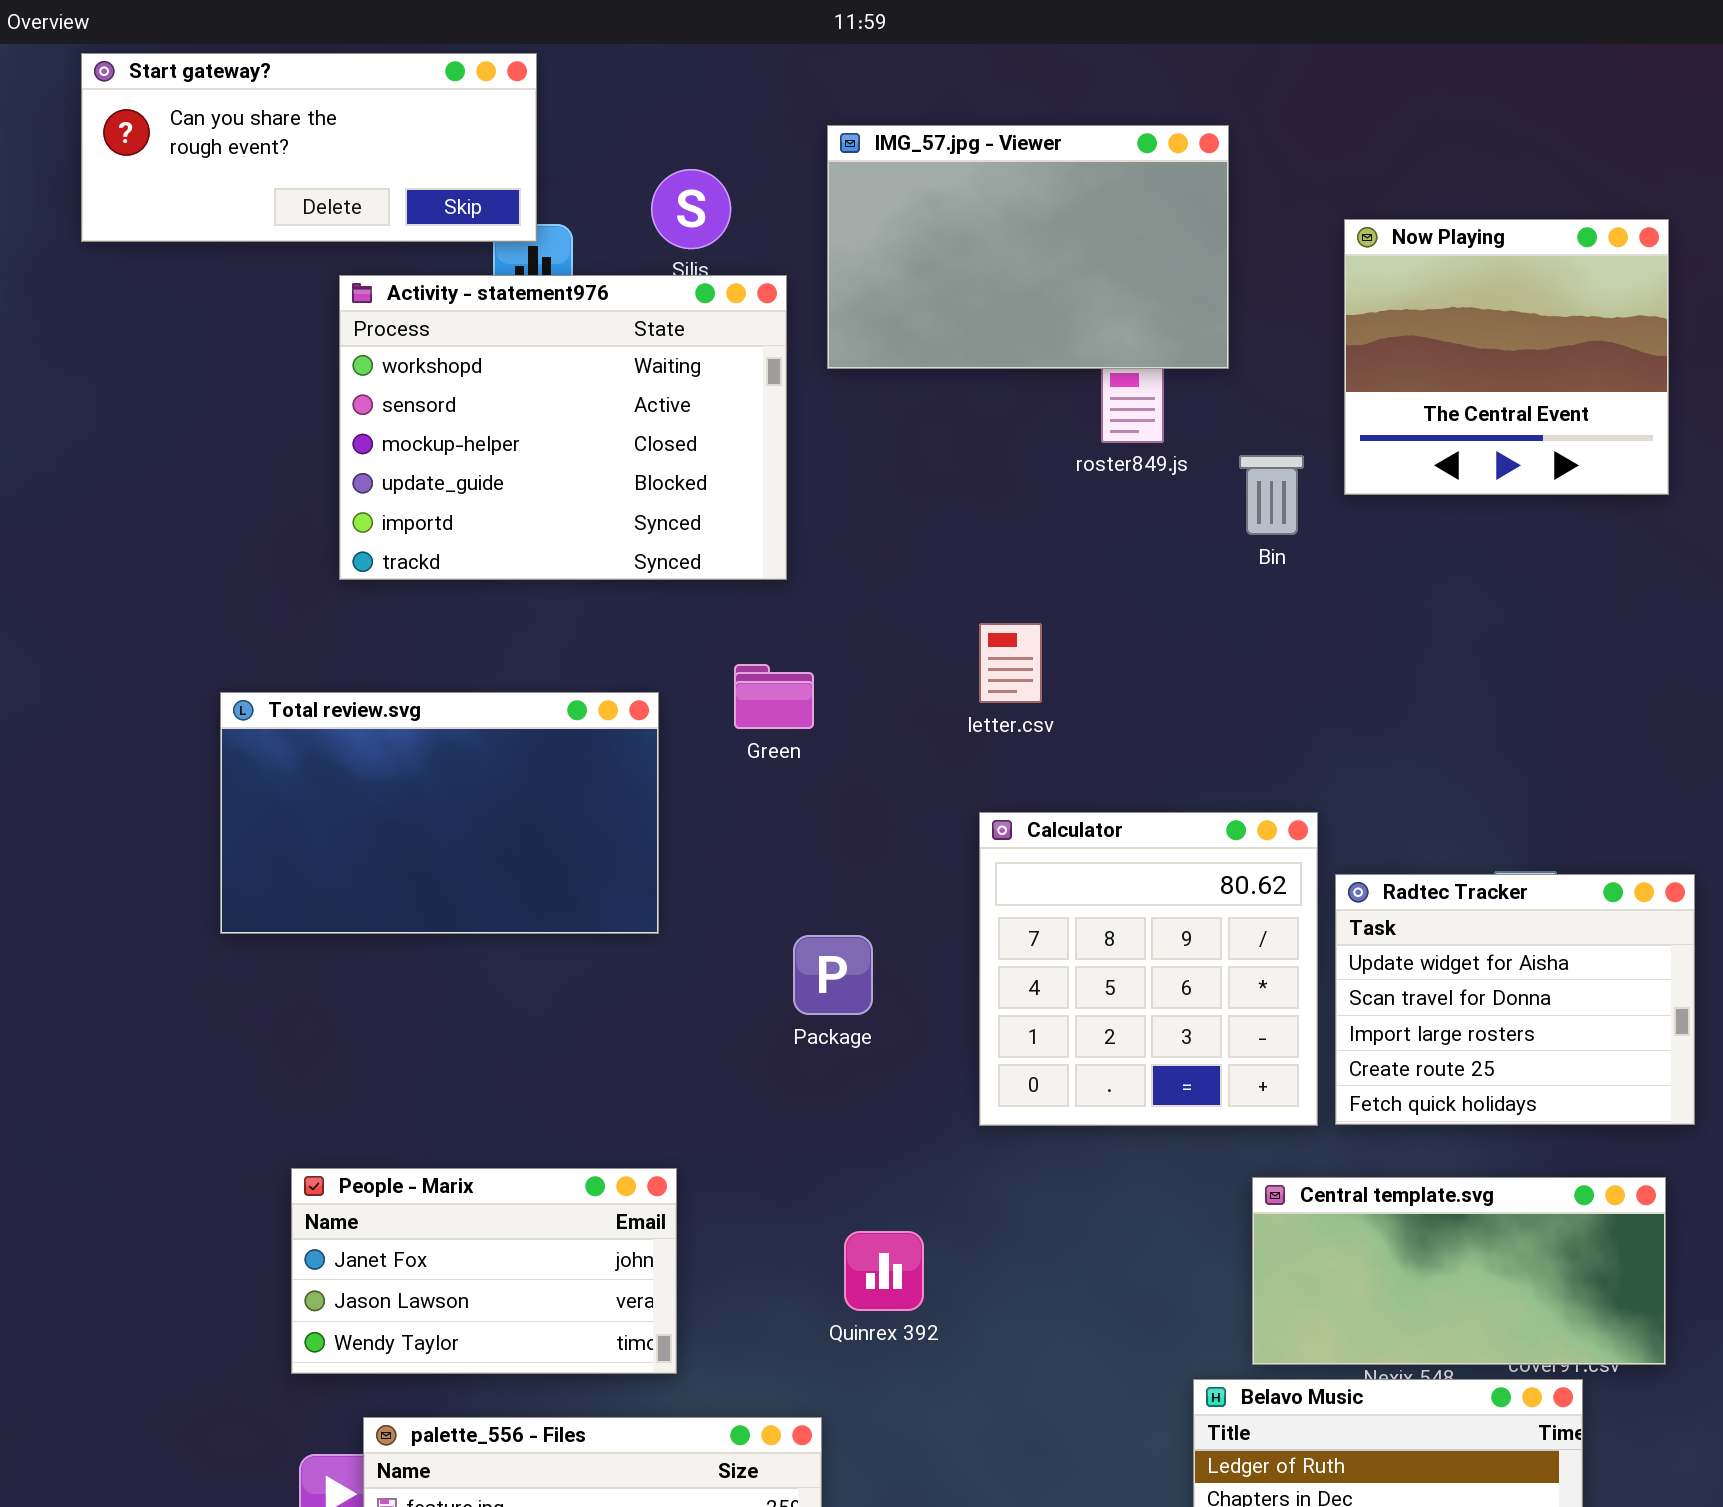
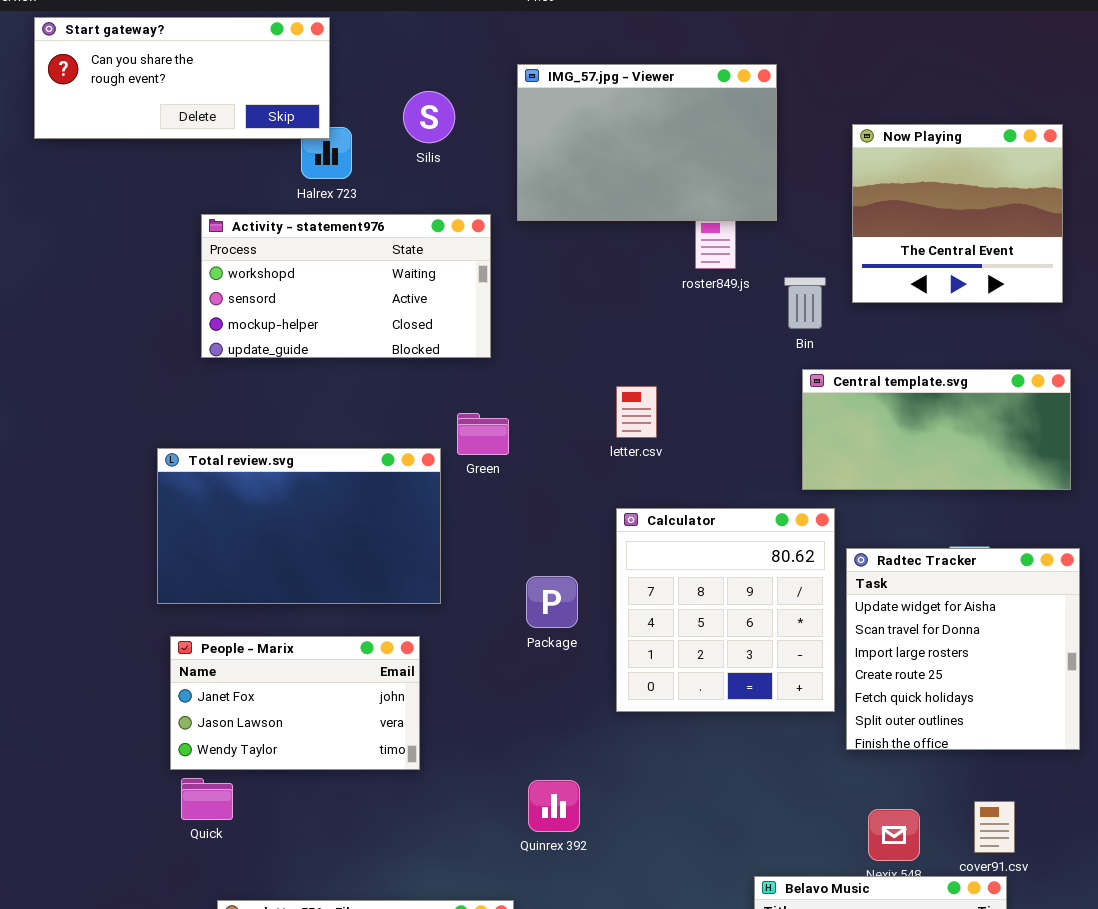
Activity - statement976: [339,275,787,580] -> [201,214,491,358], resized
Total review.svg: [220,692,659,934] -> [157,448,441,604], moved
Radtec Tracker: [1335,874,1695,1125] -> [846,548,1080,750], resized
Package: [793,935,873,1015] -> [526,576,578,628], moved
People - Marix: [291,1168,677,1374] -> [170,636,420,770], moved
Central template.svg: [1252,1177,1666,1365] -> [802,369,1071,490], moved

